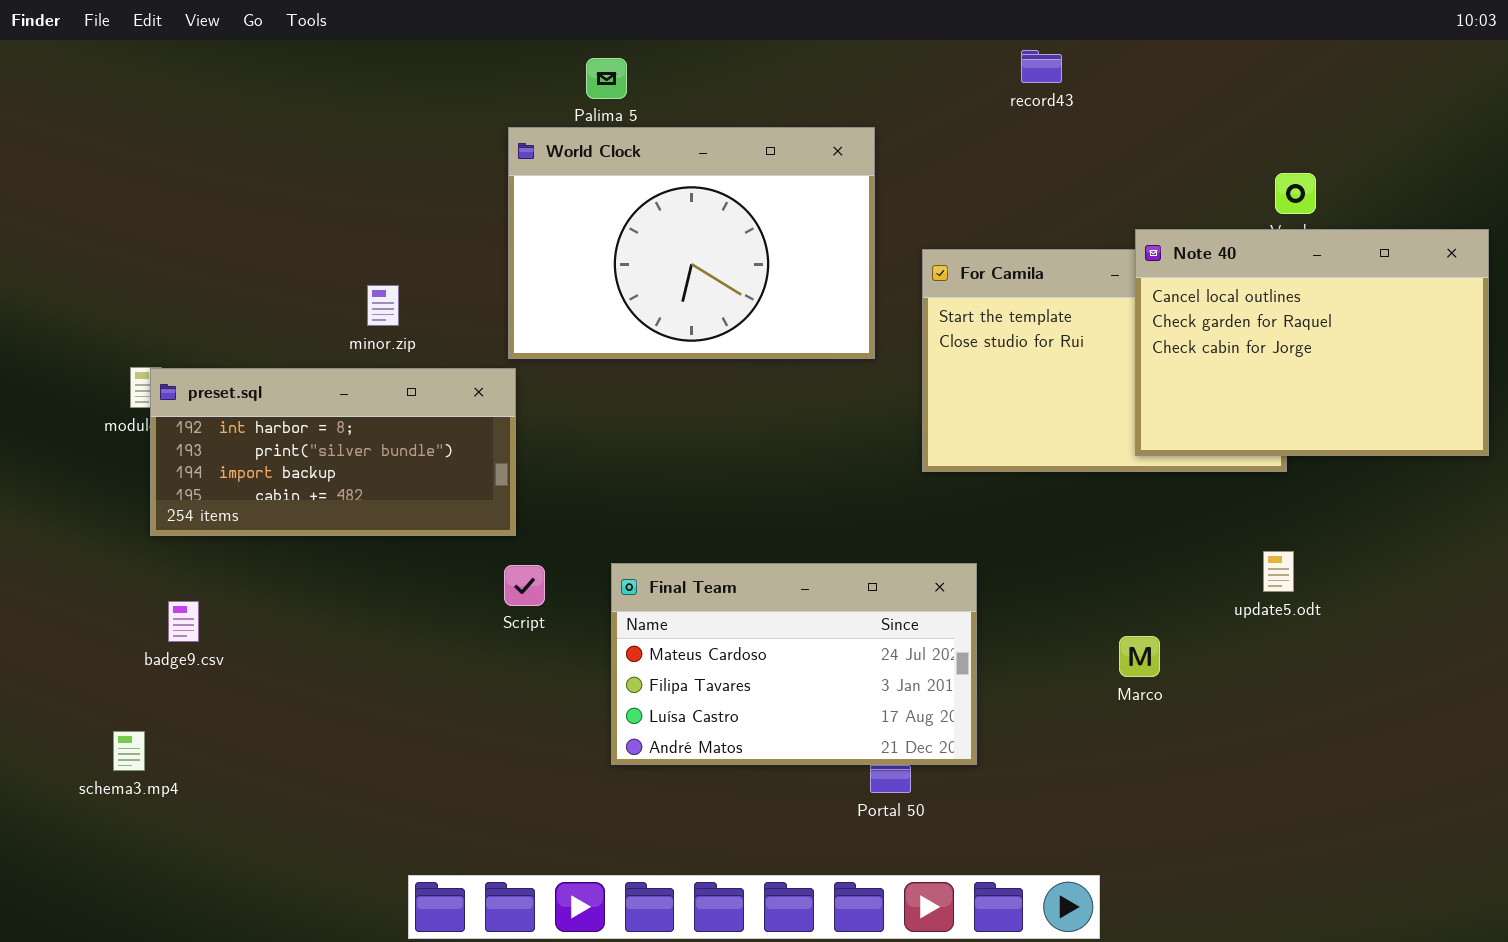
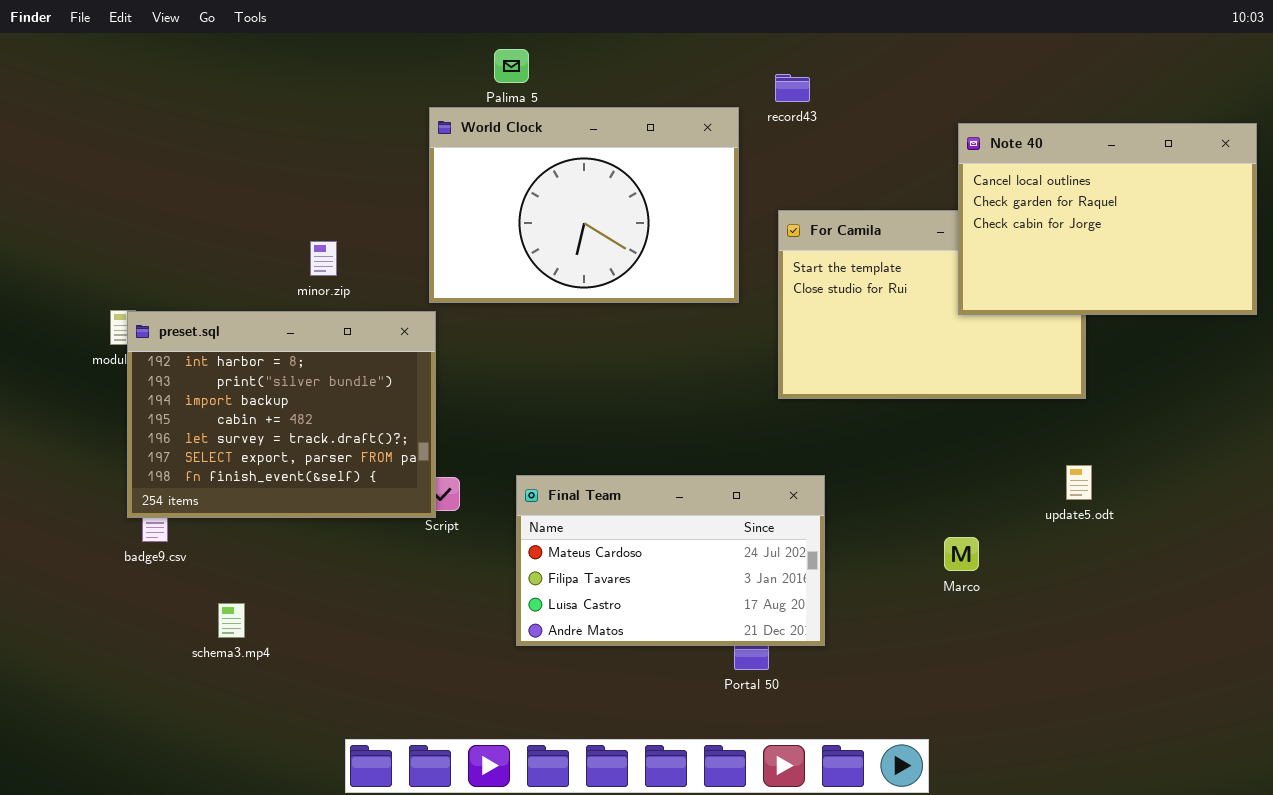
record43: [1021,50,1062,83] -> [775,74,810,102], moved
Note 40: [1135,229,1489,456] -> [958,123,1257,315], moved
preset.sql: [150,368,516,536] -> [127,311,436,518], resized
schema3.mp4: [113,731,145,771] -> [218,603,245,638], moved

